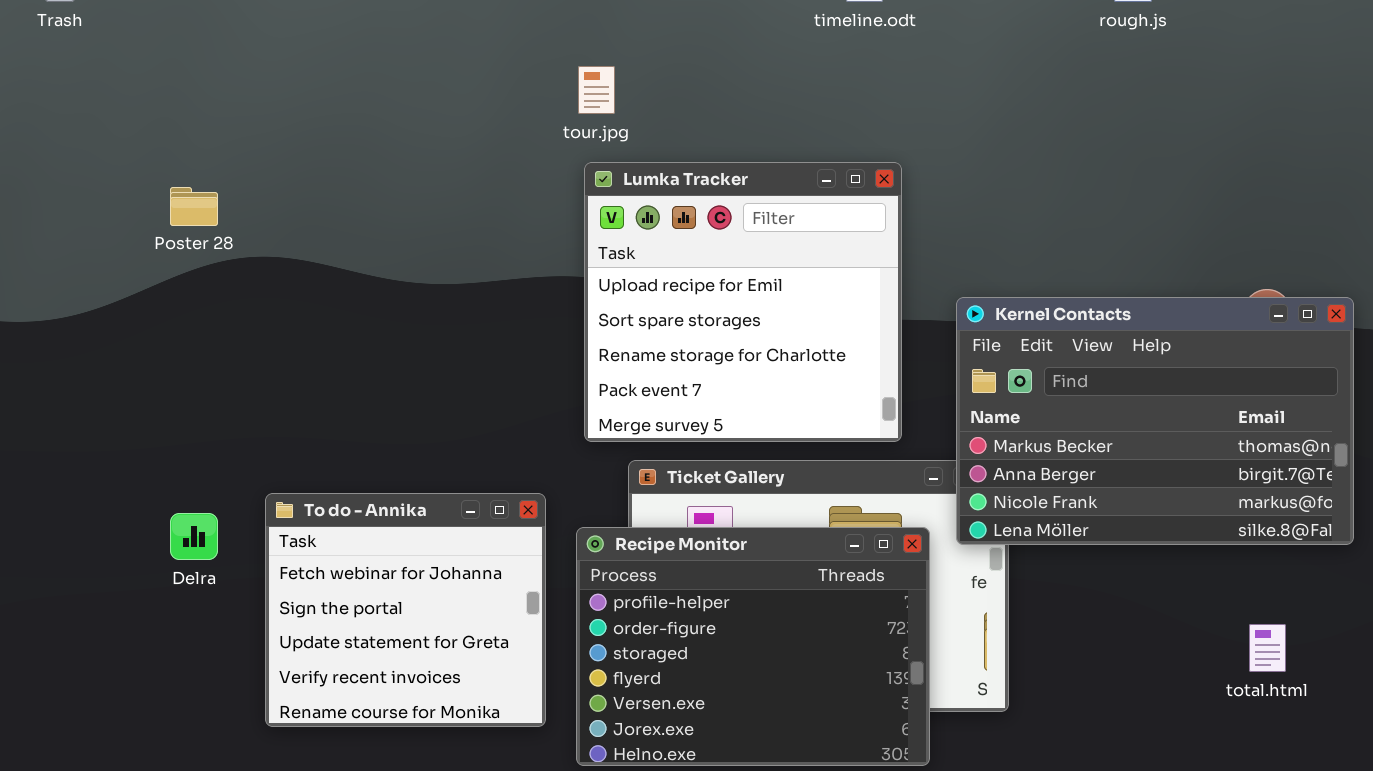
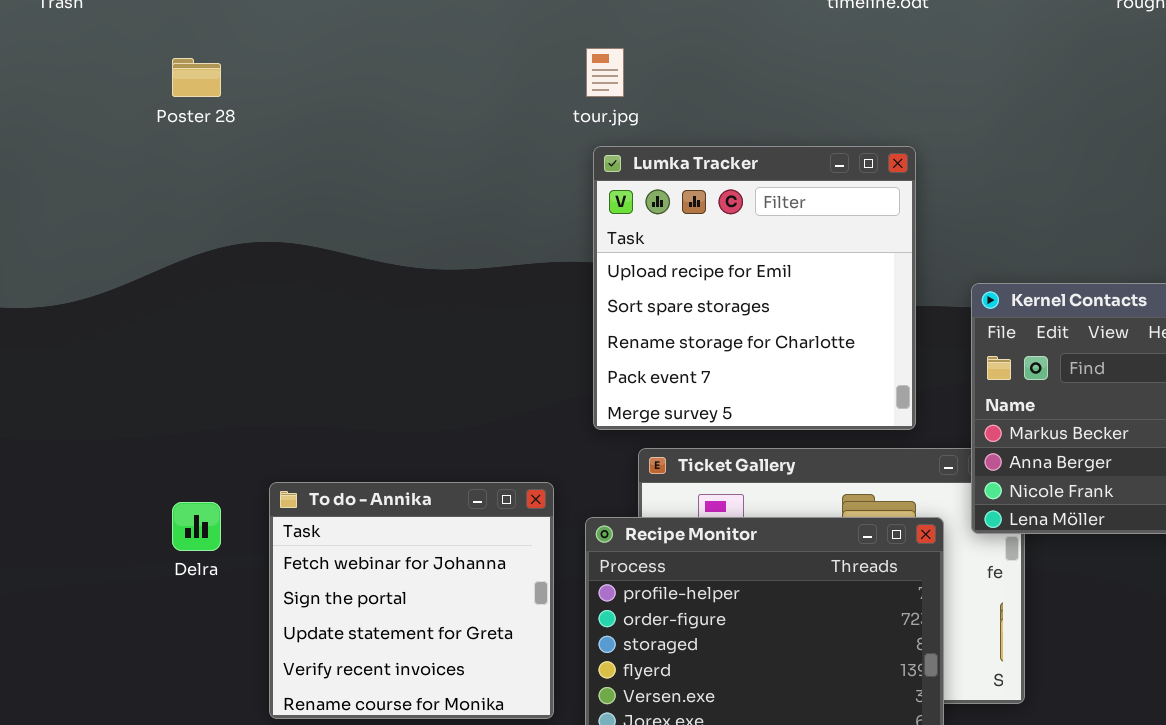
Poster 28: [170,187,218,226] -> [172,58,221,97], moved

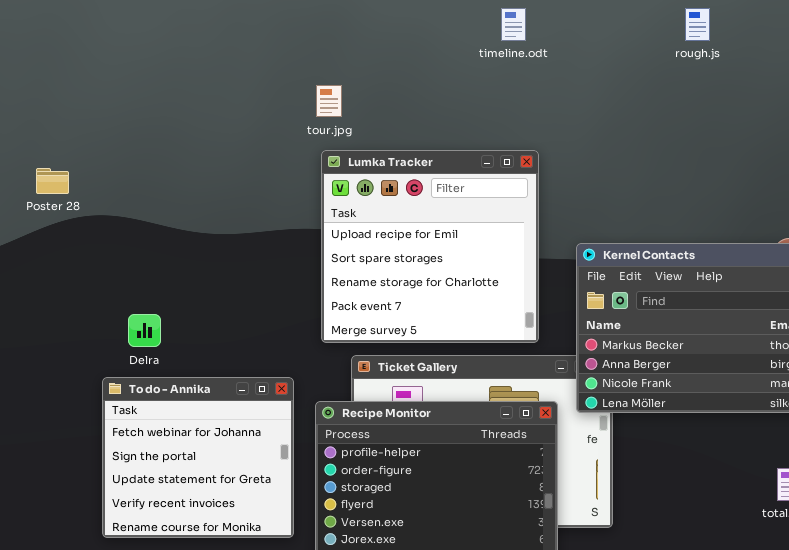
Poster 28: [172,58,221,97] -> [36,168,69,194], moved
Delra: [172,502,221,551] -> [128,314,161,347], moved

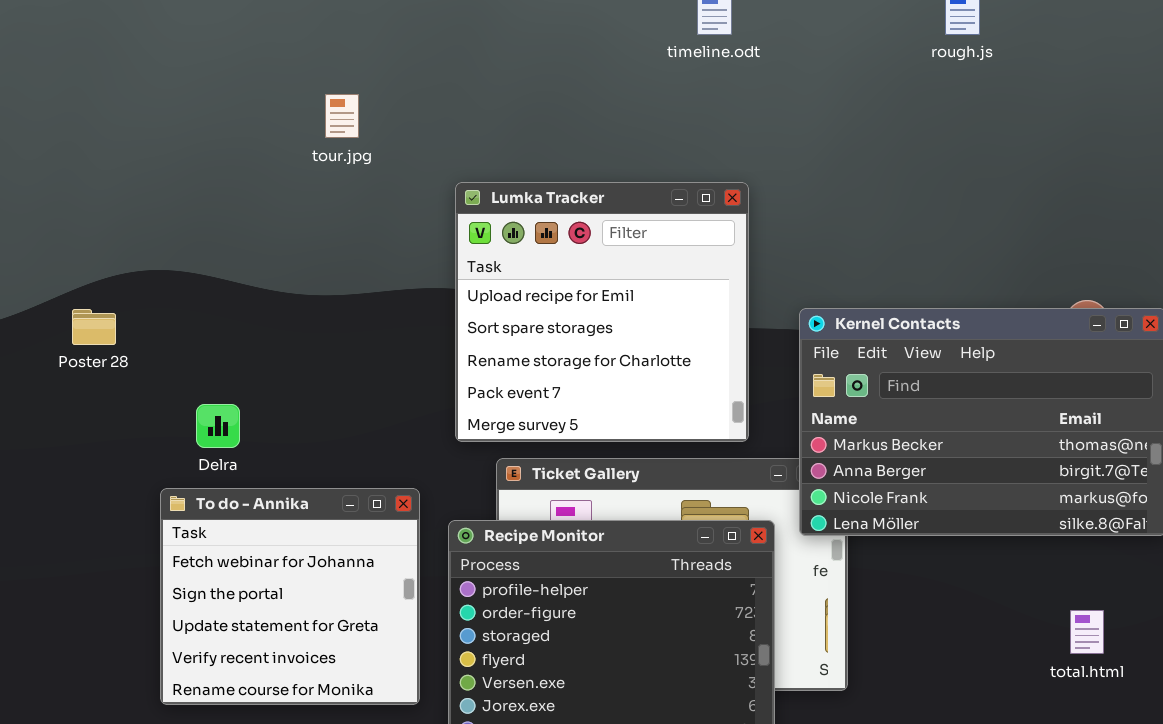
tour.jpg: [316,85,342,117] -> [325,94,359,138], moved
Poster 28: [36,168,69,194] -> [72,309,116,345], moved

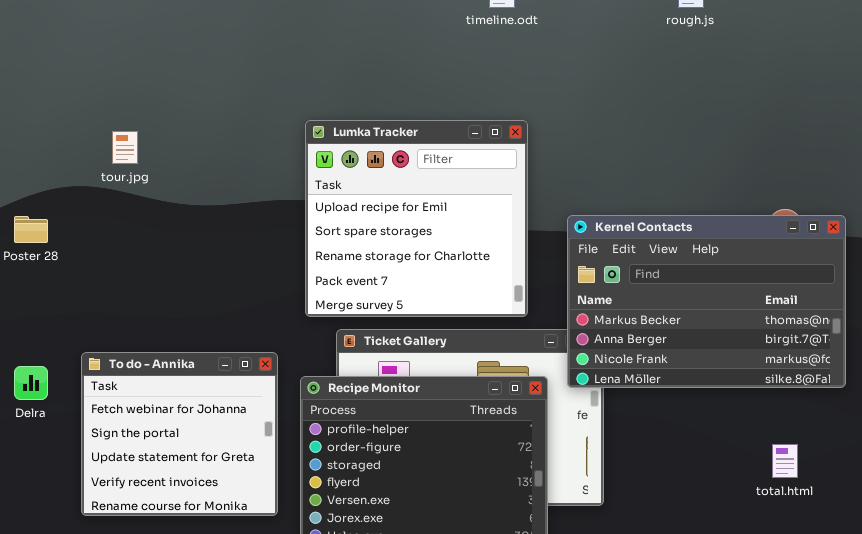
tour.jpg: [325,94,359,138] -> [112,131,138,164], moved
Delra: [196,404,240,448] -> [14,366,48,400], moved

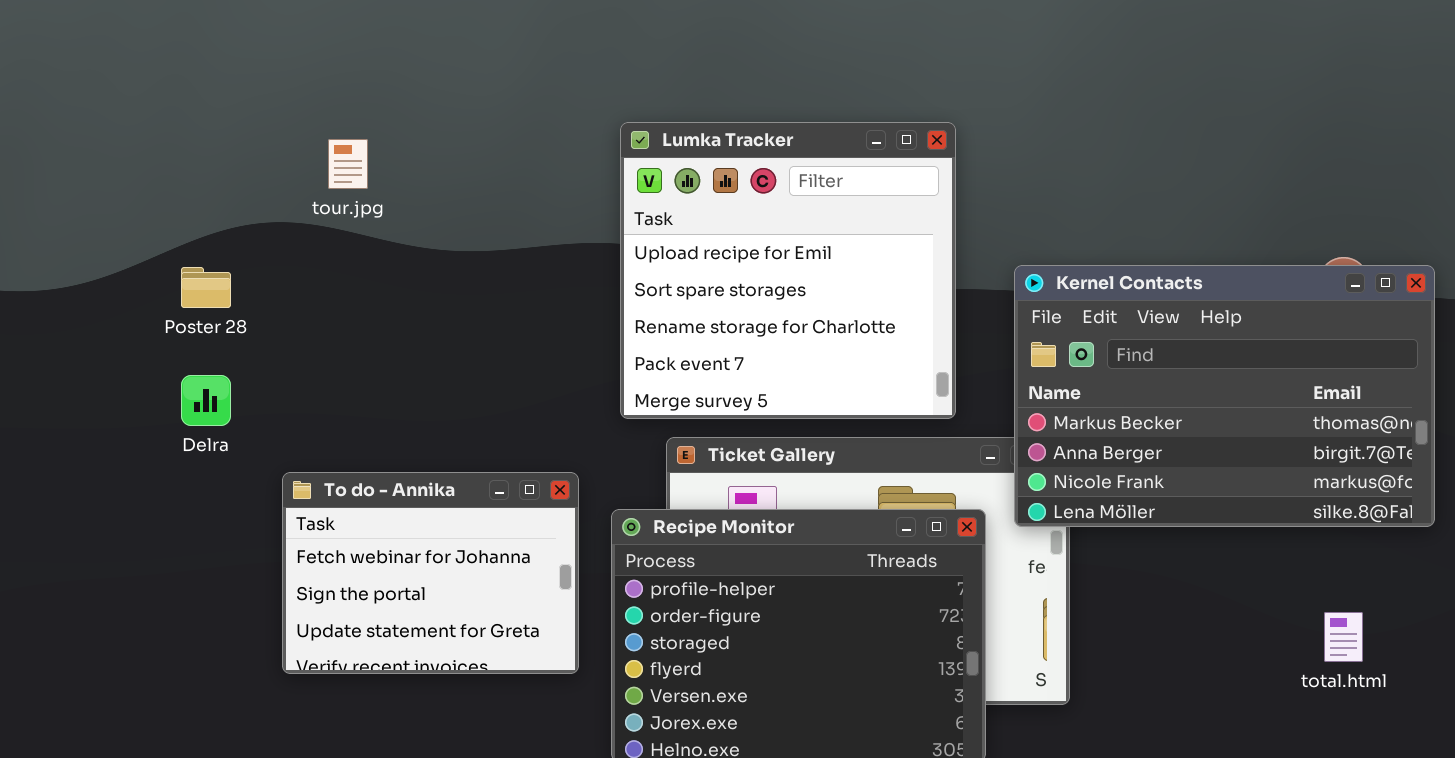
To do - Annika: [81,352,278,516] -> [282,472,579,674], resized
Delra: [14,366,48,400] -> [181,375,231,426], moved

